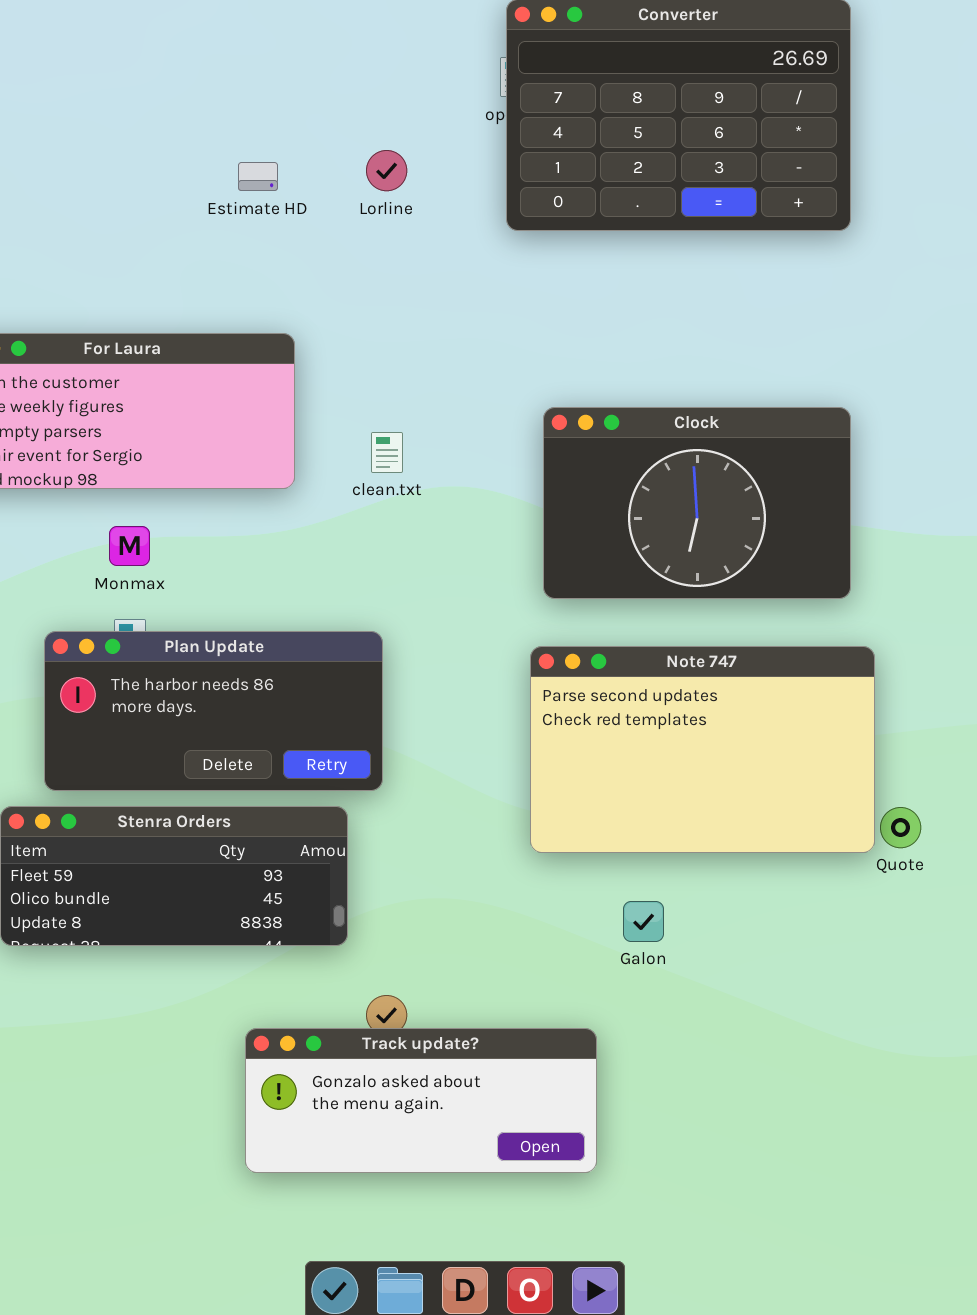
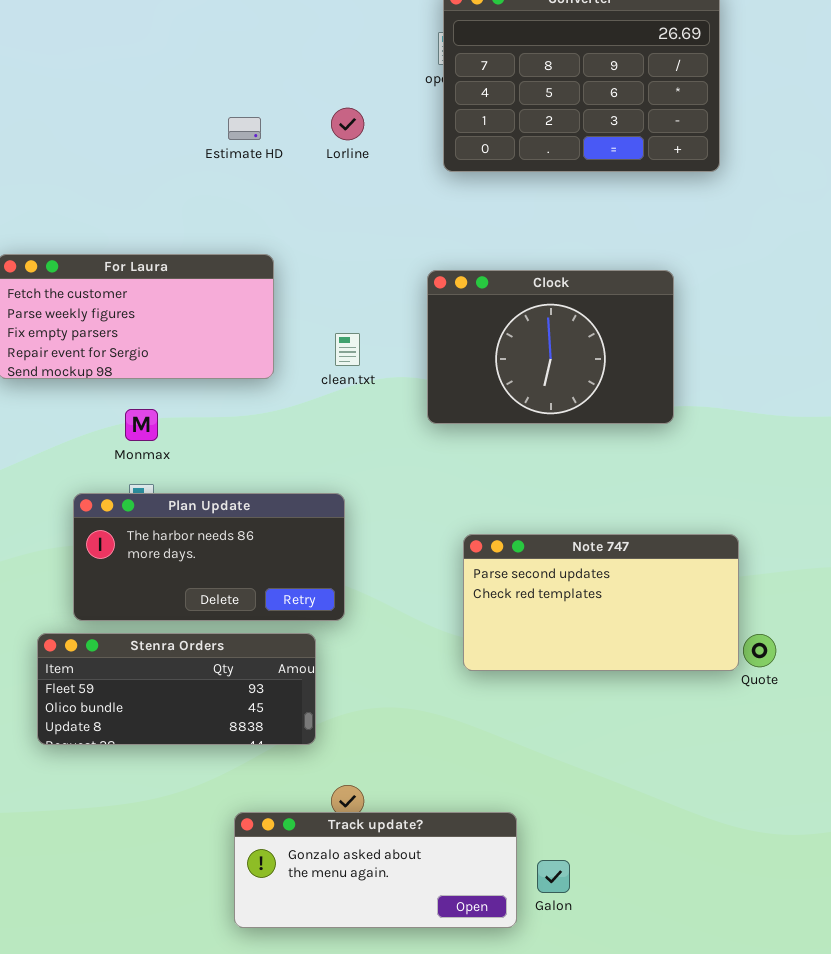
Clock: [543,407,851,599] -> [427,270,674,424], moved
Note 747: [530,646,875,853] -> [463,534,739,671], resized
Galon: [623,901,664,942] -> [537,860,570,893], moved

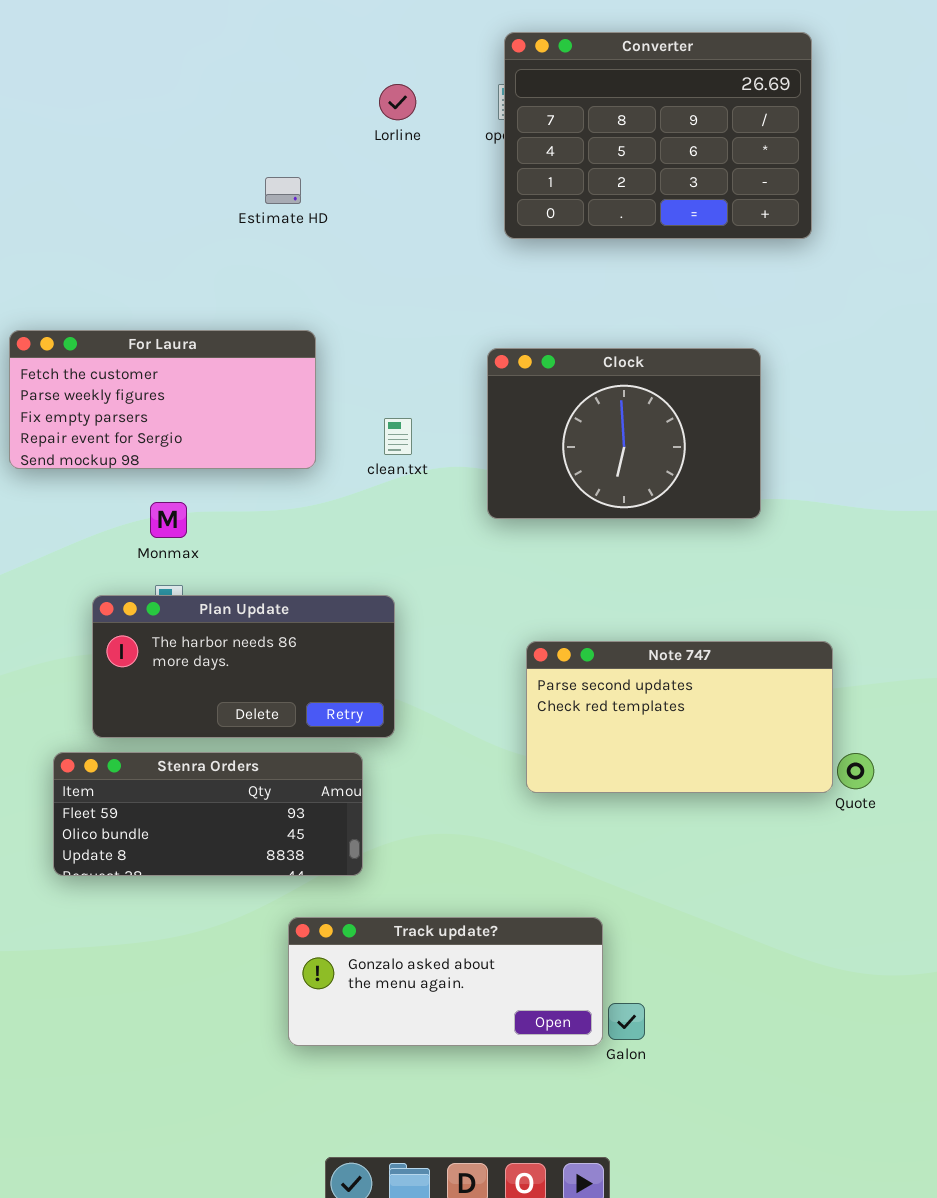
Lorline: [331,108,364,140] -> [379,84,416,120], moved
Track update?: [234,812,517,928] -> [288,917,603,1046], moved

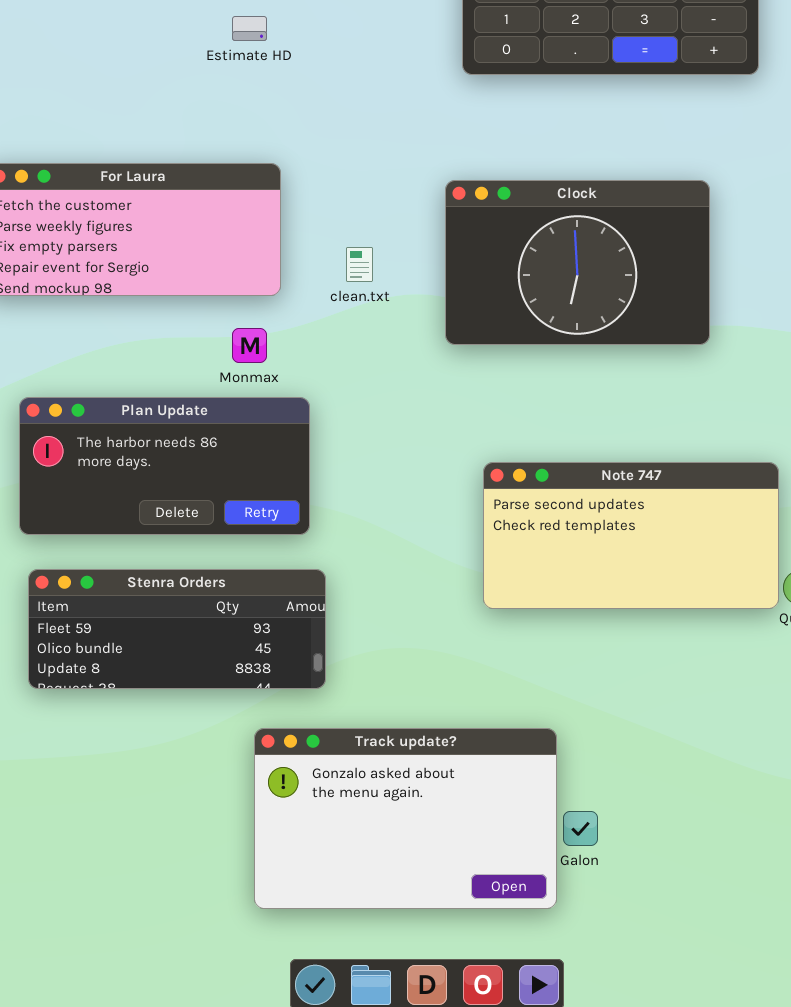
Monmax: [150,502,187,538] -> [232,328,267,363], moved
Plan Update: [92,595,395,738] -> [19,397,310,535], moved
Track update?: [288,917,603,1046] -> [254,728,557,909], resized

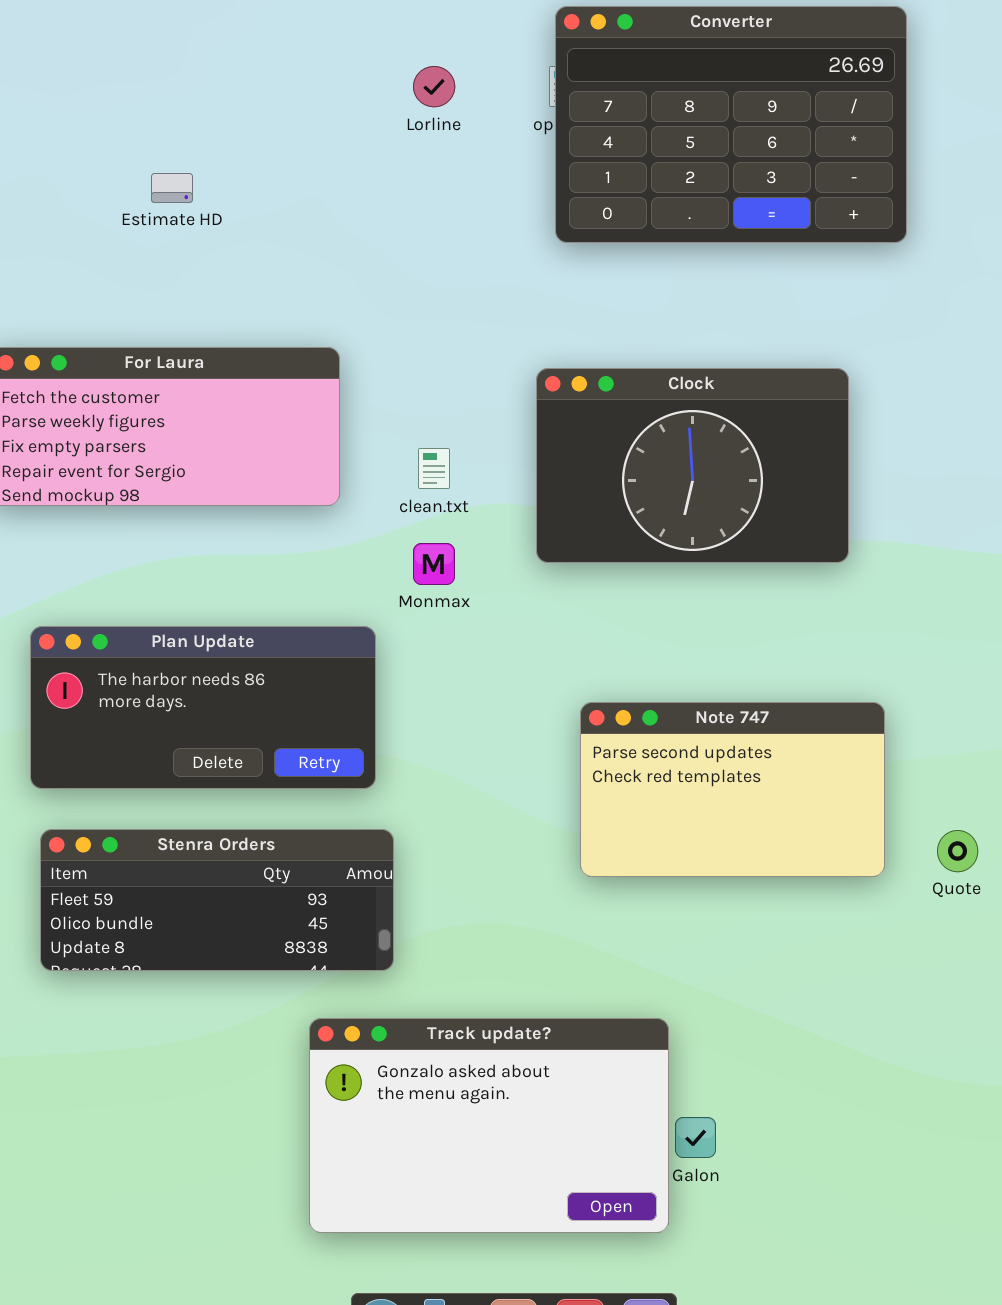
Estimate HD: [232,16,267,41] -> [151,173,193,203], moved
Monmax: [232,328,267,363] -> [413,543,455,585], moved
Note 747: [483,462,779,609] -> [580,702,885,877], resized

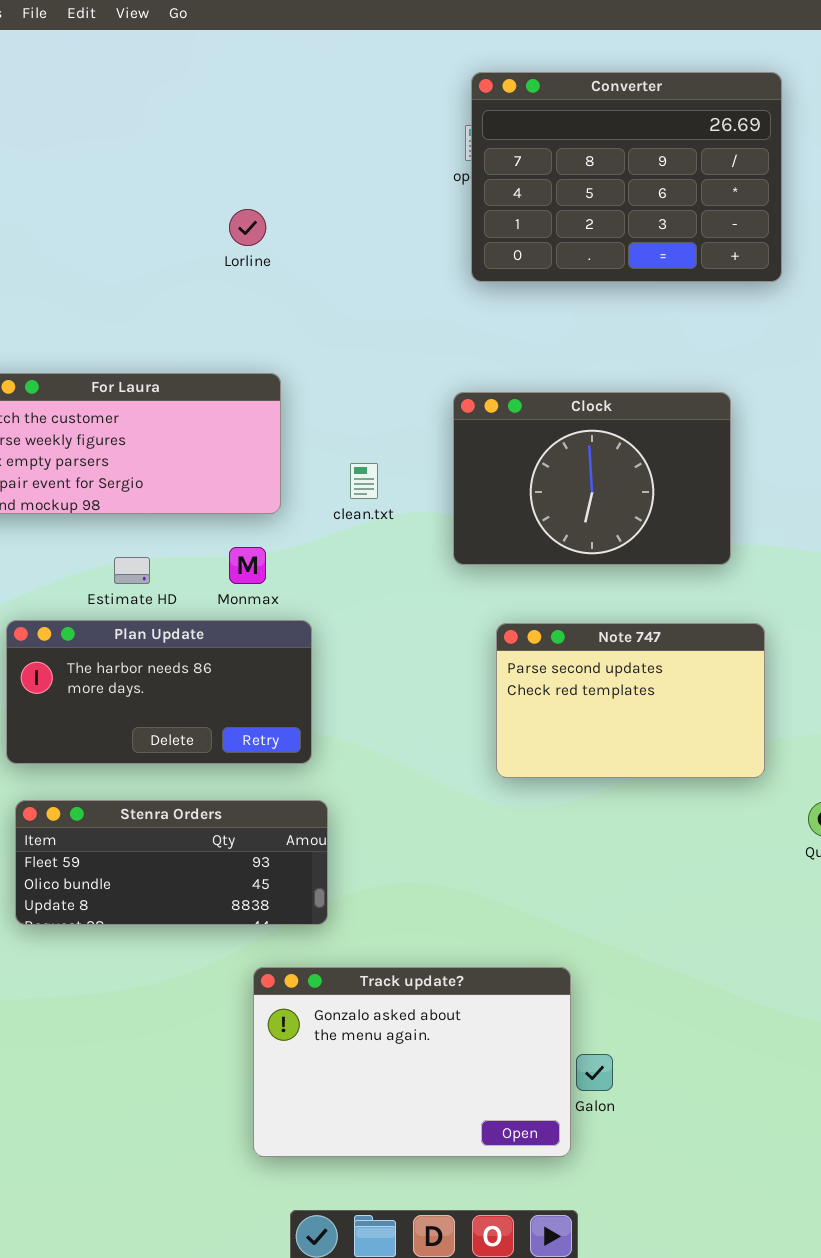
Lorline: [413,66,455,107] -> [229,209,266,246], moved
Estimate HD: [151,173,193,203] -> [114,557,150,584], moved
Monmax: [413,543,455,585] -> [229,547,266,584], moved
Note 747: [580,702,885,877] -> [496,623,765,778], moved

